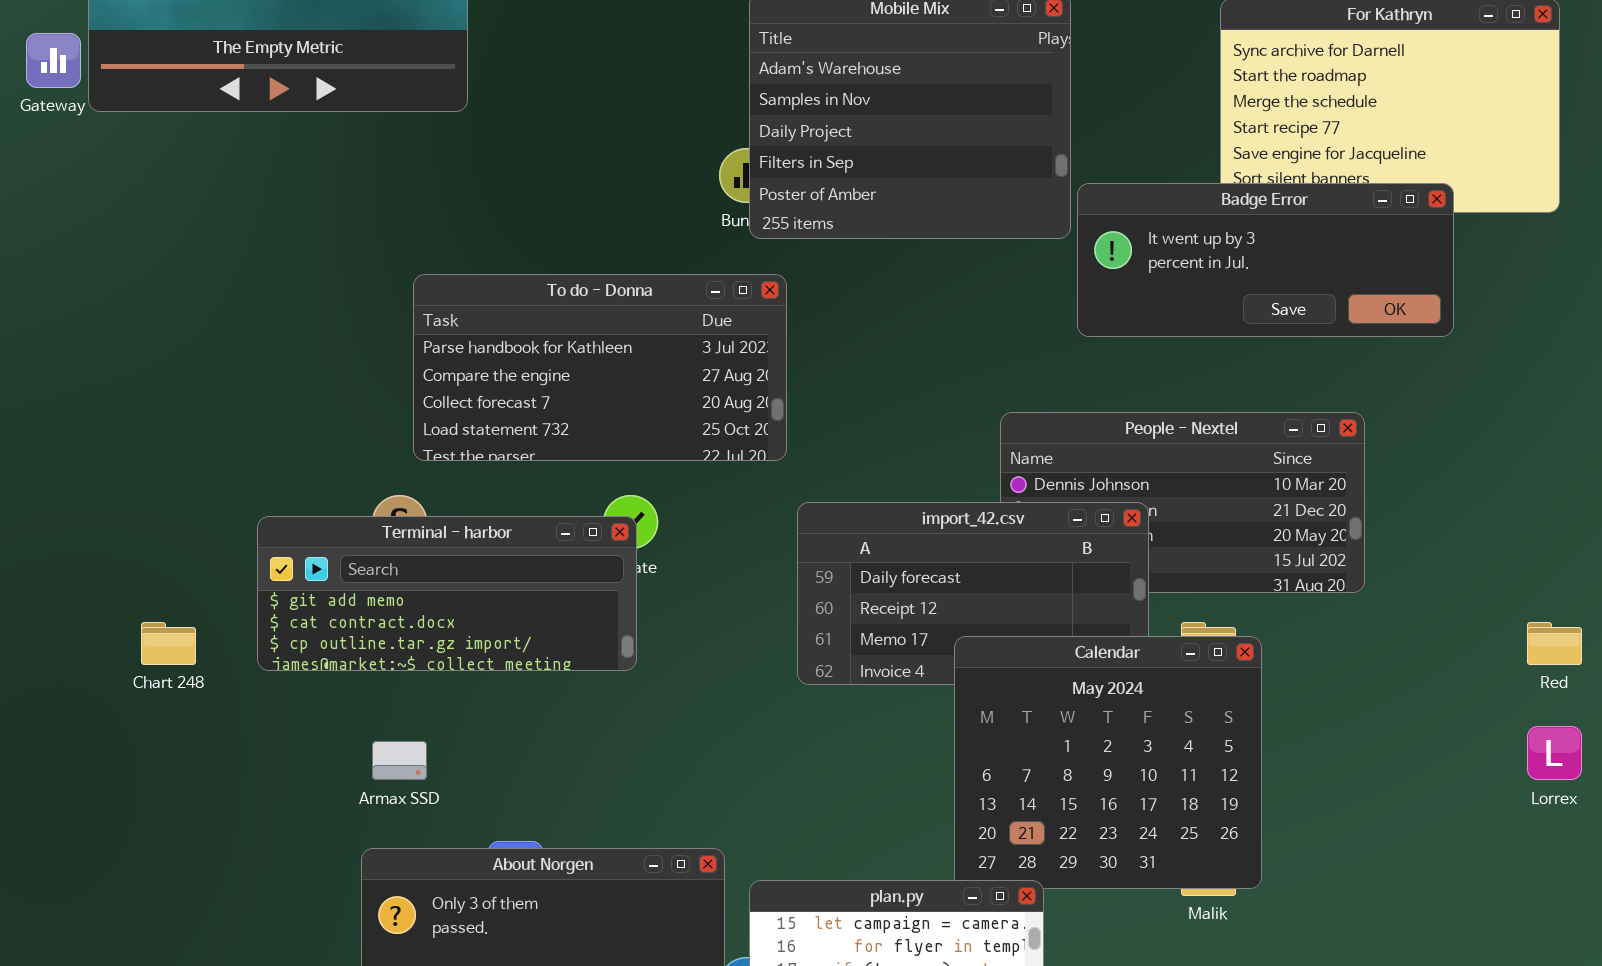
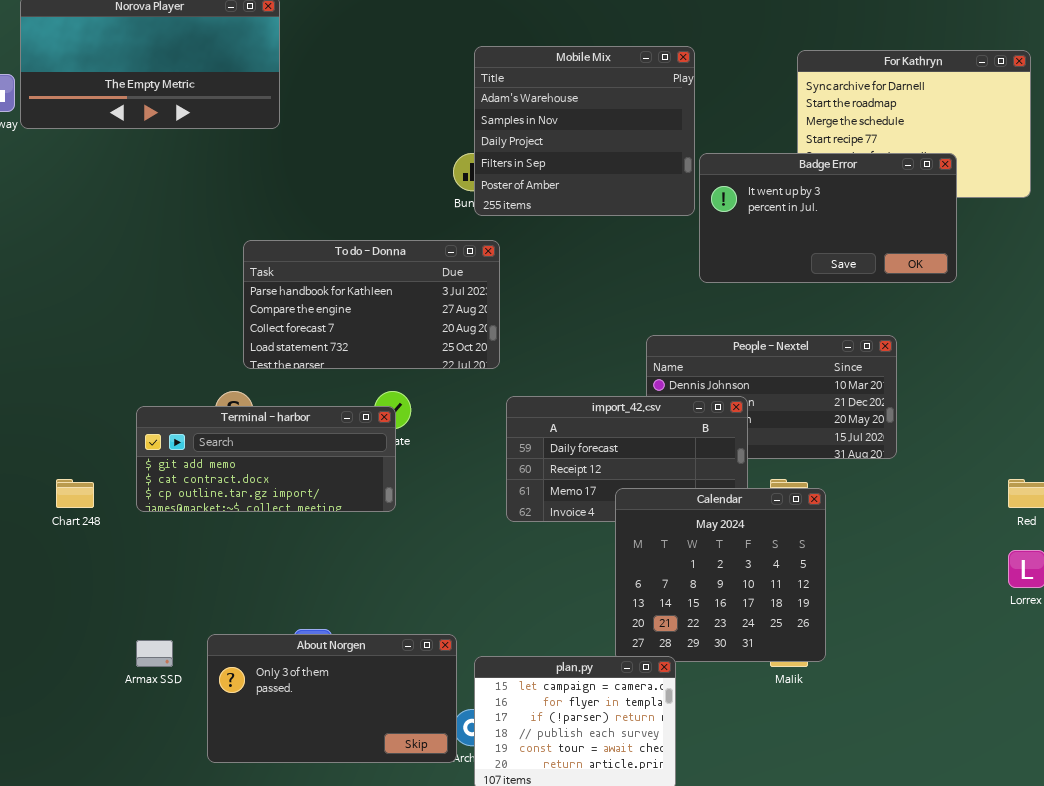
Badge Error: [1077,183,1454,337] -> [699,153,957,283], resized
Armax SSD: [372,741,427,780] -> [136,640,173,667], moved

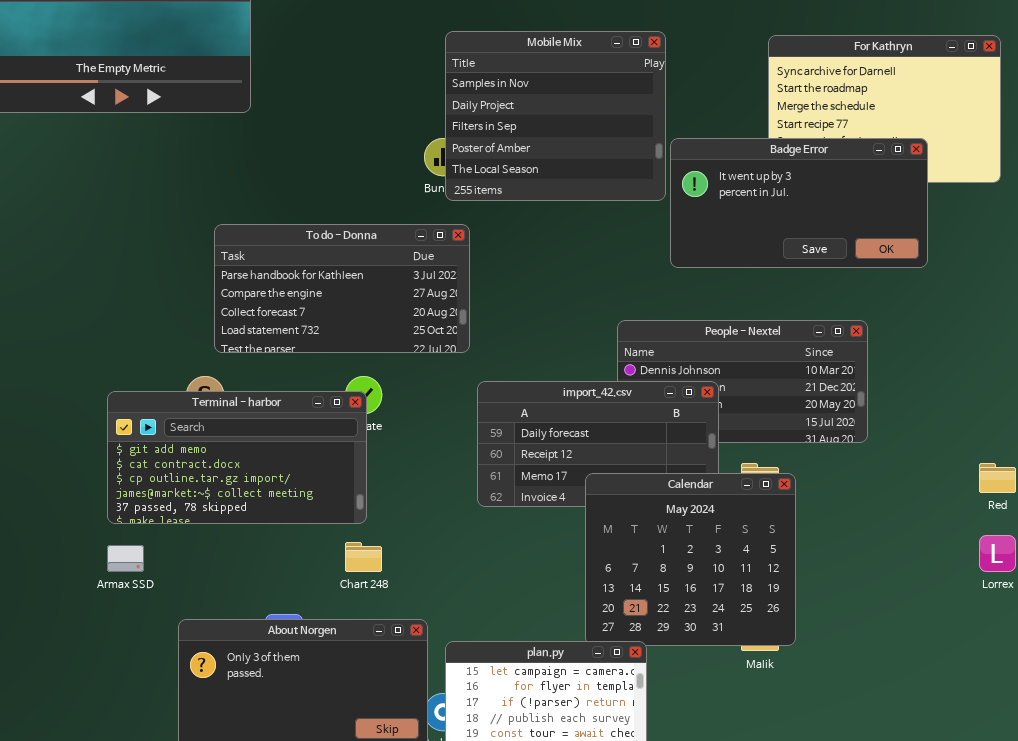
Mobile Mix: [474,46,695,216] -> [445,31,666,201], scrolled down 1 row
Terminal - harbor: [136,406,396,512] -> [107,391,367,524], resized
Chart 248: [56,479,94,508] -> [345,542,382,572], moved
Armax SSD: [136,640,173,667] -> [107,545,144,572], moved

